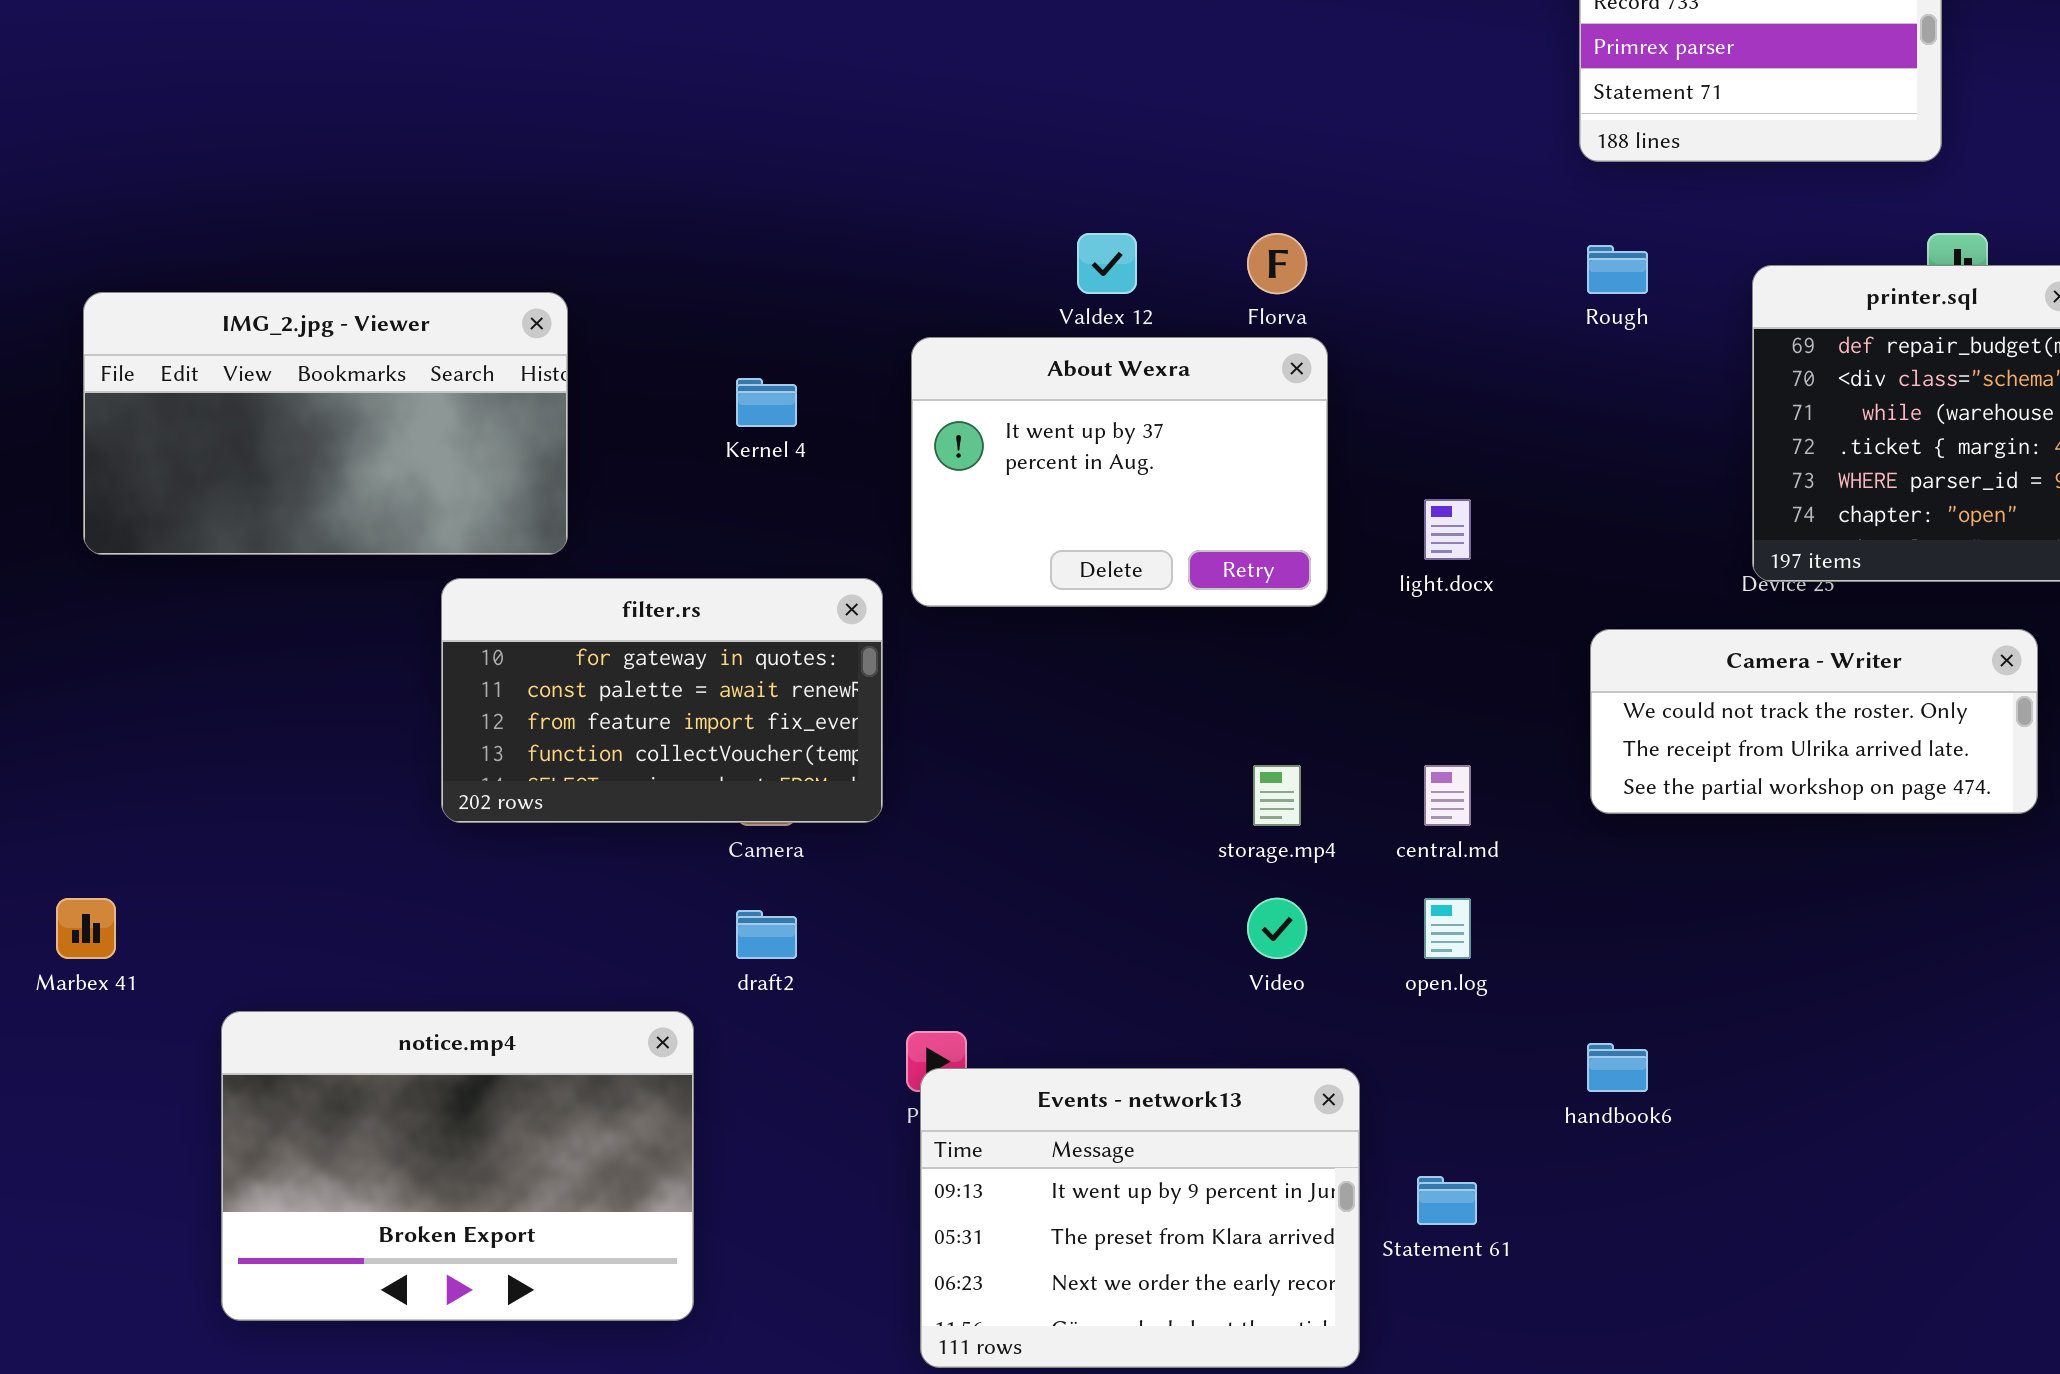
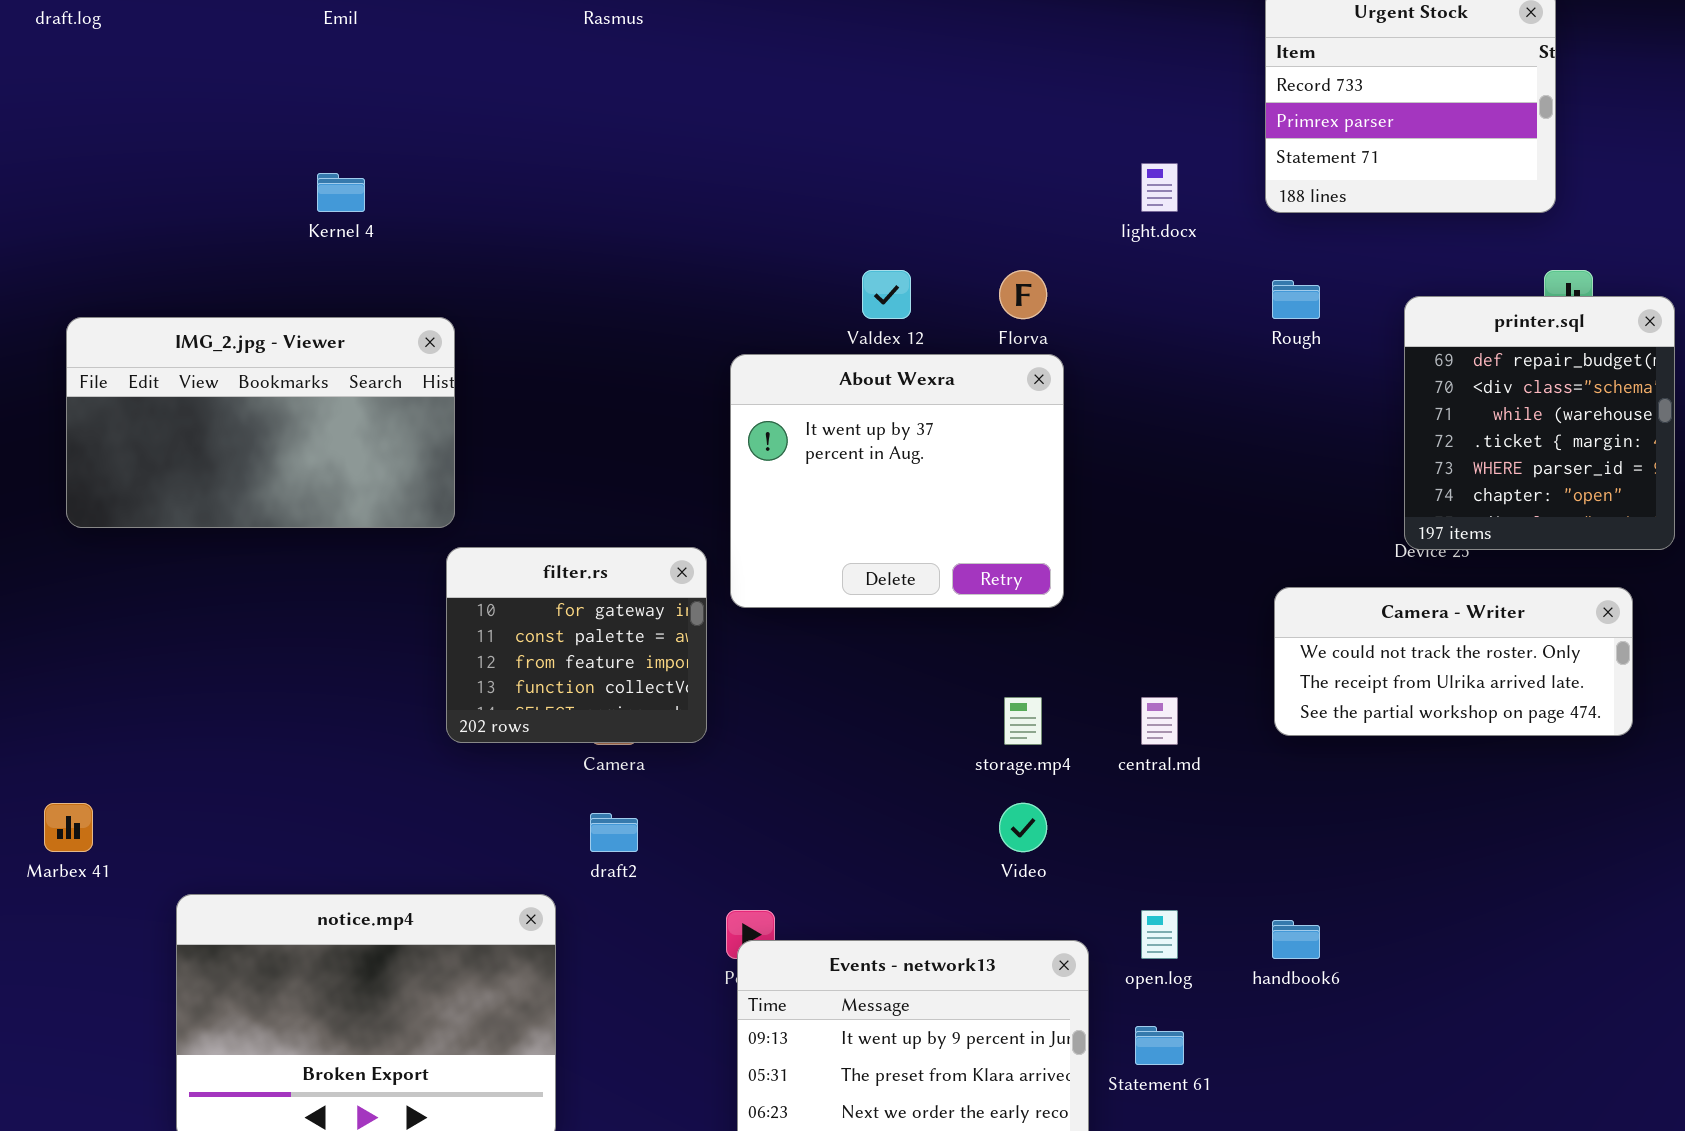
About Wexra: [911,337,1328,607] -> [730,354,1064,608], resized
Kernel 4: [736,378,797,427] -> [317,173,365,212], moved
light.docx: [1424,499,1471,560] -> [1141,163,1178,212], moved
filter.rs: [441,578,883,823] -> [446,547,707,743], resized
open.log: [1424,898,1471,959] -> [1141,910,1178,959], moved

